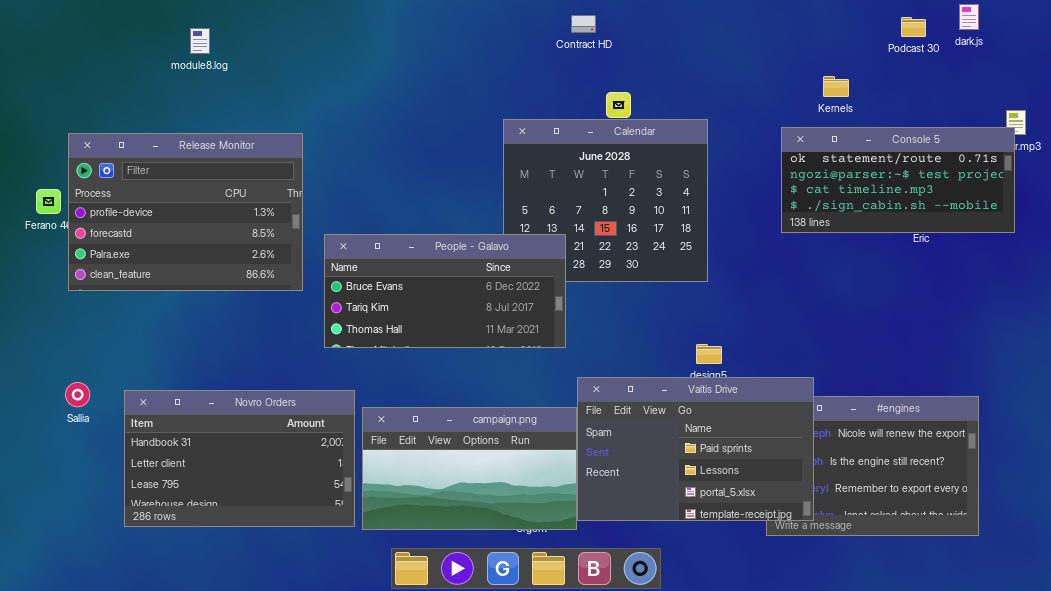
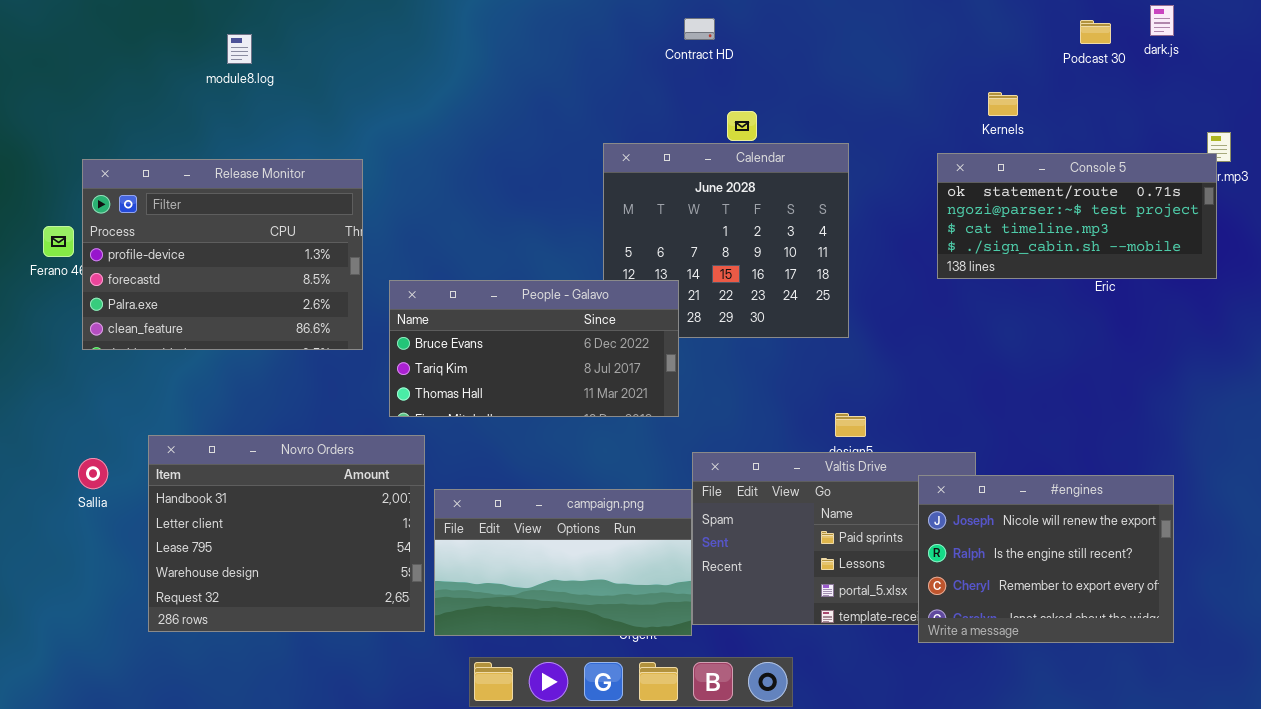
Novro Orders: [124,390,355,527] -> [148,435,425,632], resized
#engines: [766,396,979,536] -> [918,475,1174,643], raised

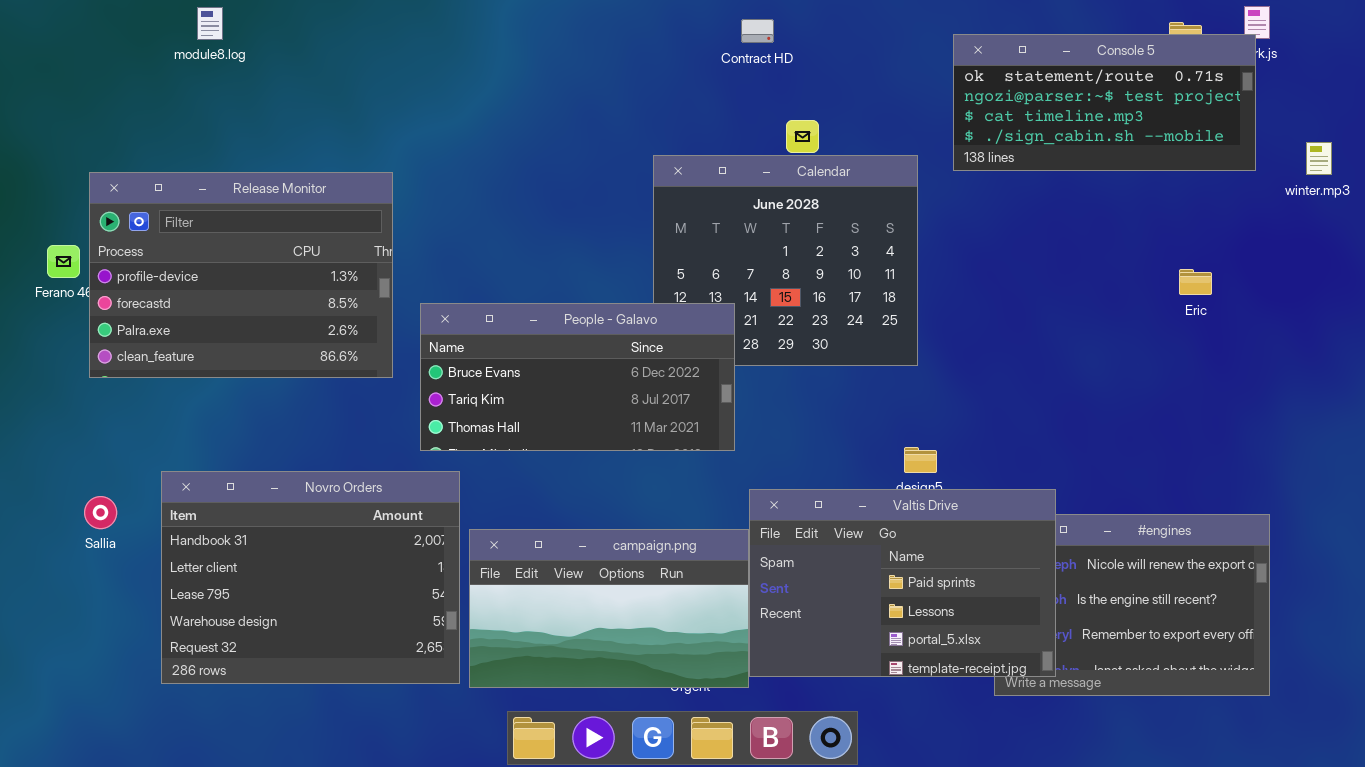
module8.log: [227,34,252,64] -> [197,7,223,40], moved
Console 5: [937,153,1217,279] -> [953,34,1256,171], moved
Valtis Drive: [692,452,976,625] -> [749,489,1056,677], raised

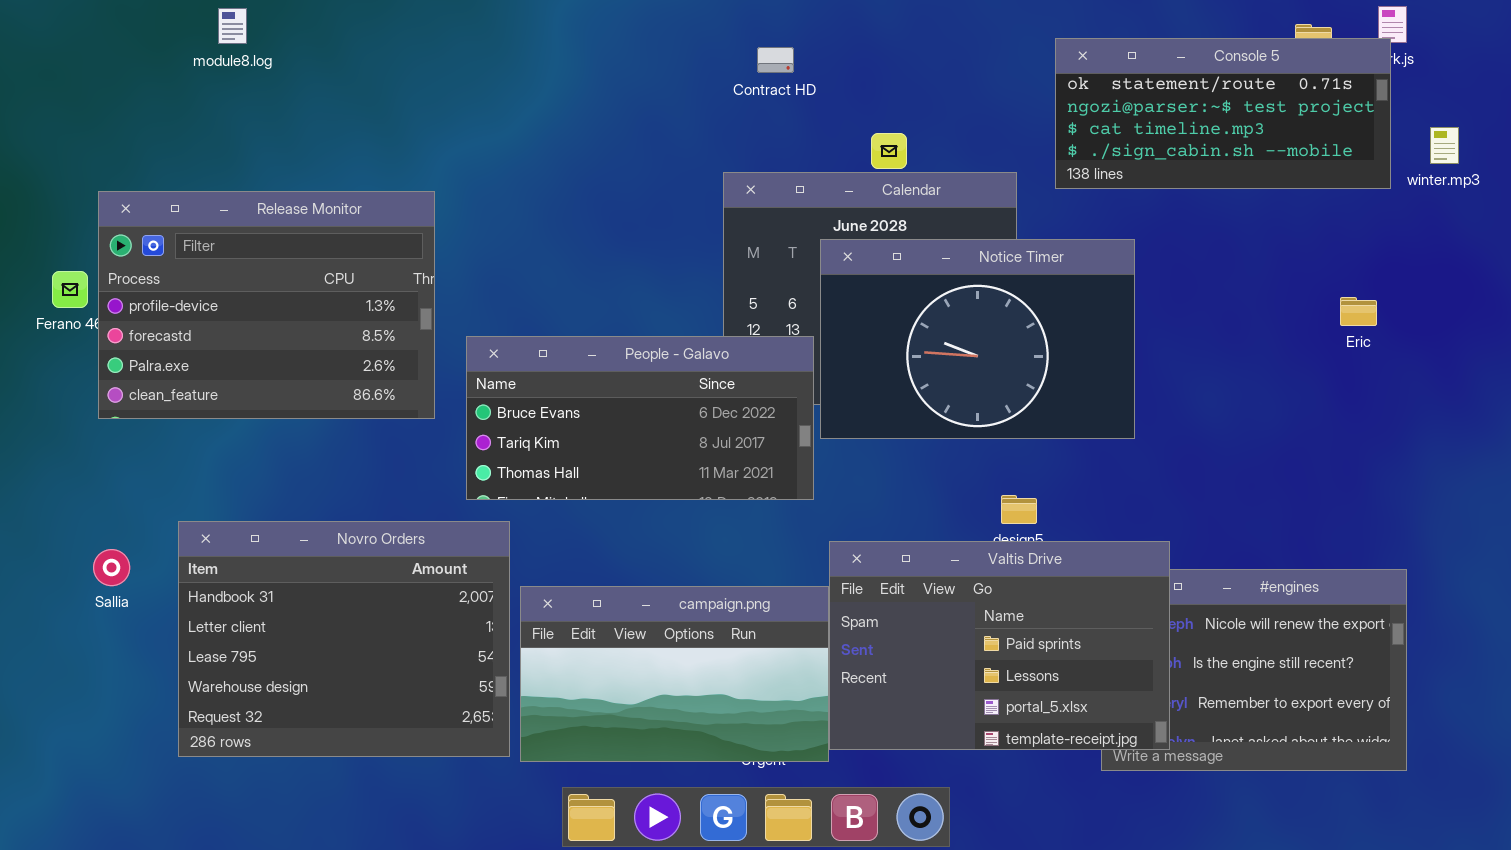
Contract HD: [741,19,774,43] -> [757,47,794,73], moved
winter.mp3: [1306,142,1332,175] -> [1430,127,1459,164], moved
Notice Timer: none -> [820,239,1135,439], opened
Eric: [1179,269,1212,295] -> [1340,297,1377,326], moved

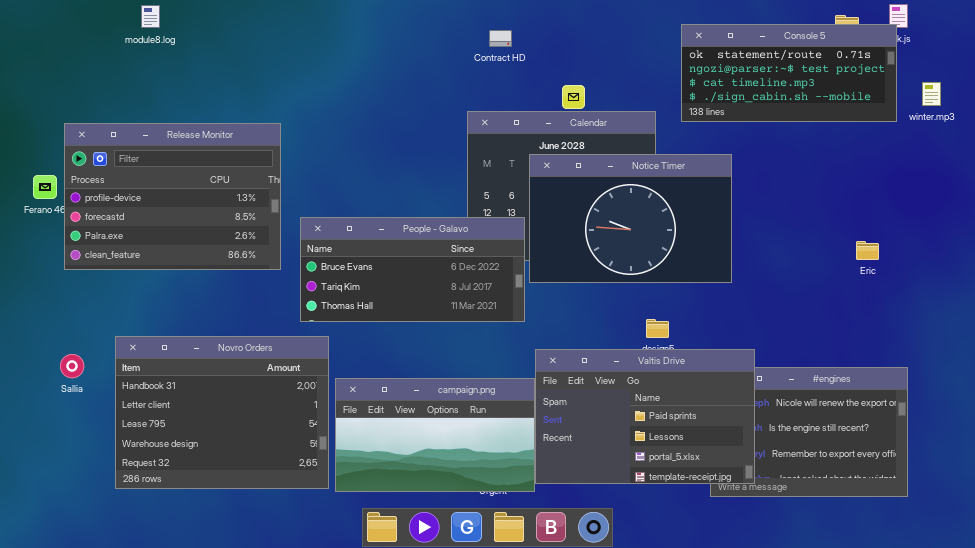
Eric: [1340,297,1377,326] -> [856,241,879,260], moved

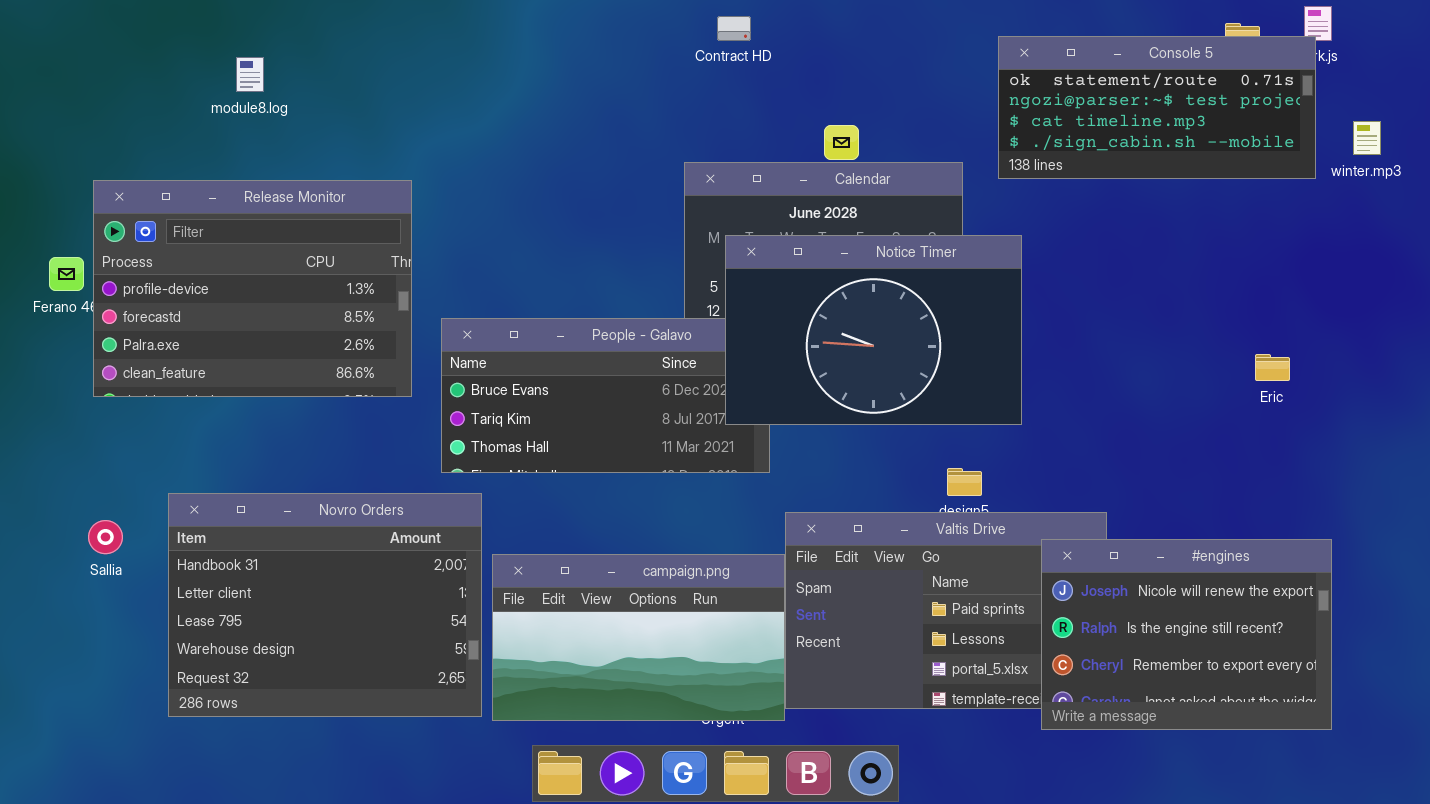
module8.log: [141,5,160,28] -> [236,57,264,92], moved
Contract HD: [489,30,512,47] -> [717,16,751,41], moved
Notice Timer: [529,154,732,283] -> [725,235,1022,425], moved
#engines: [710,367,908,497] -> [1041,539,1332,730], raised

